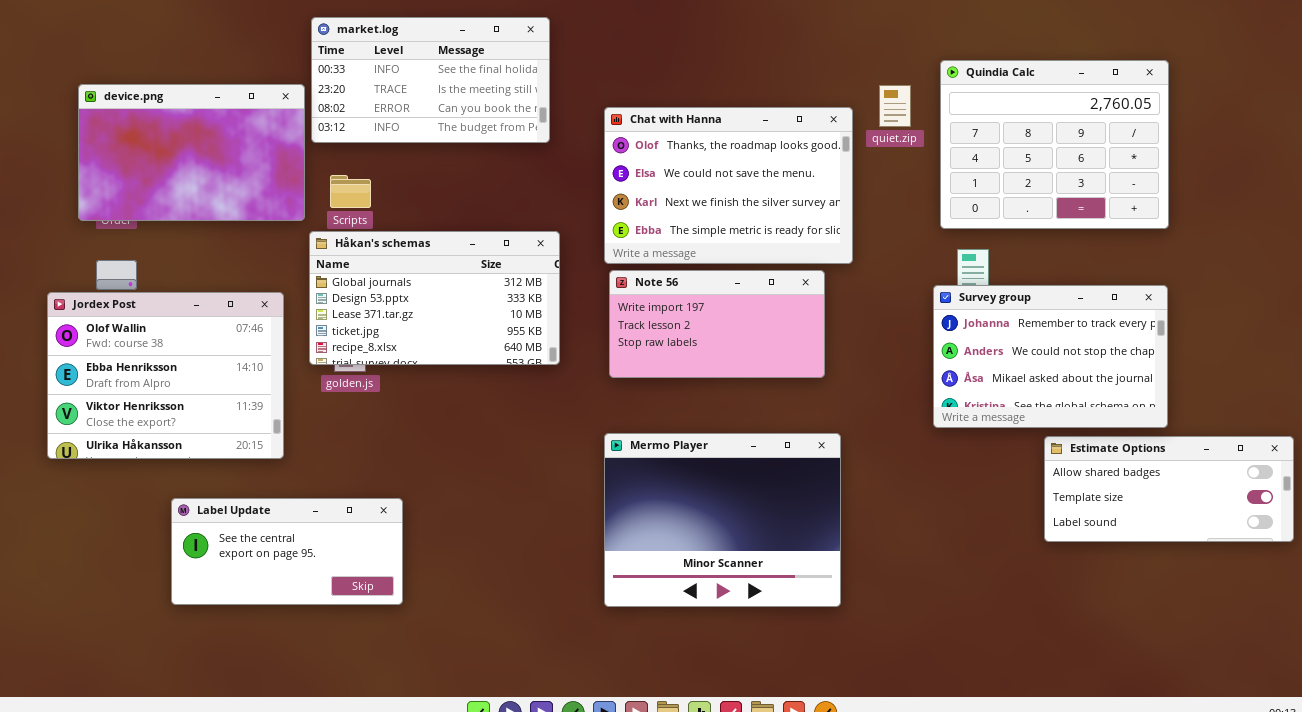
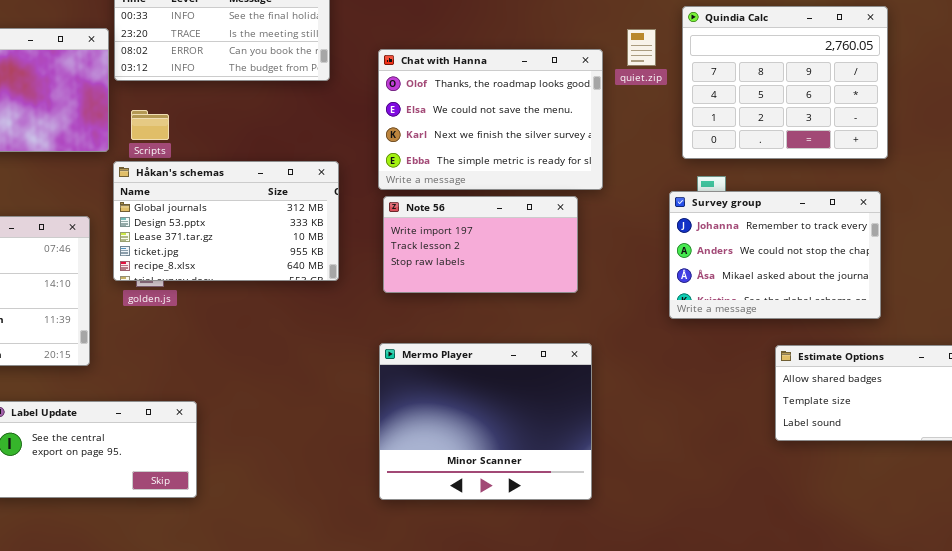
Survey group: [933,285,1168,428] -> [669,191,881,319], moved

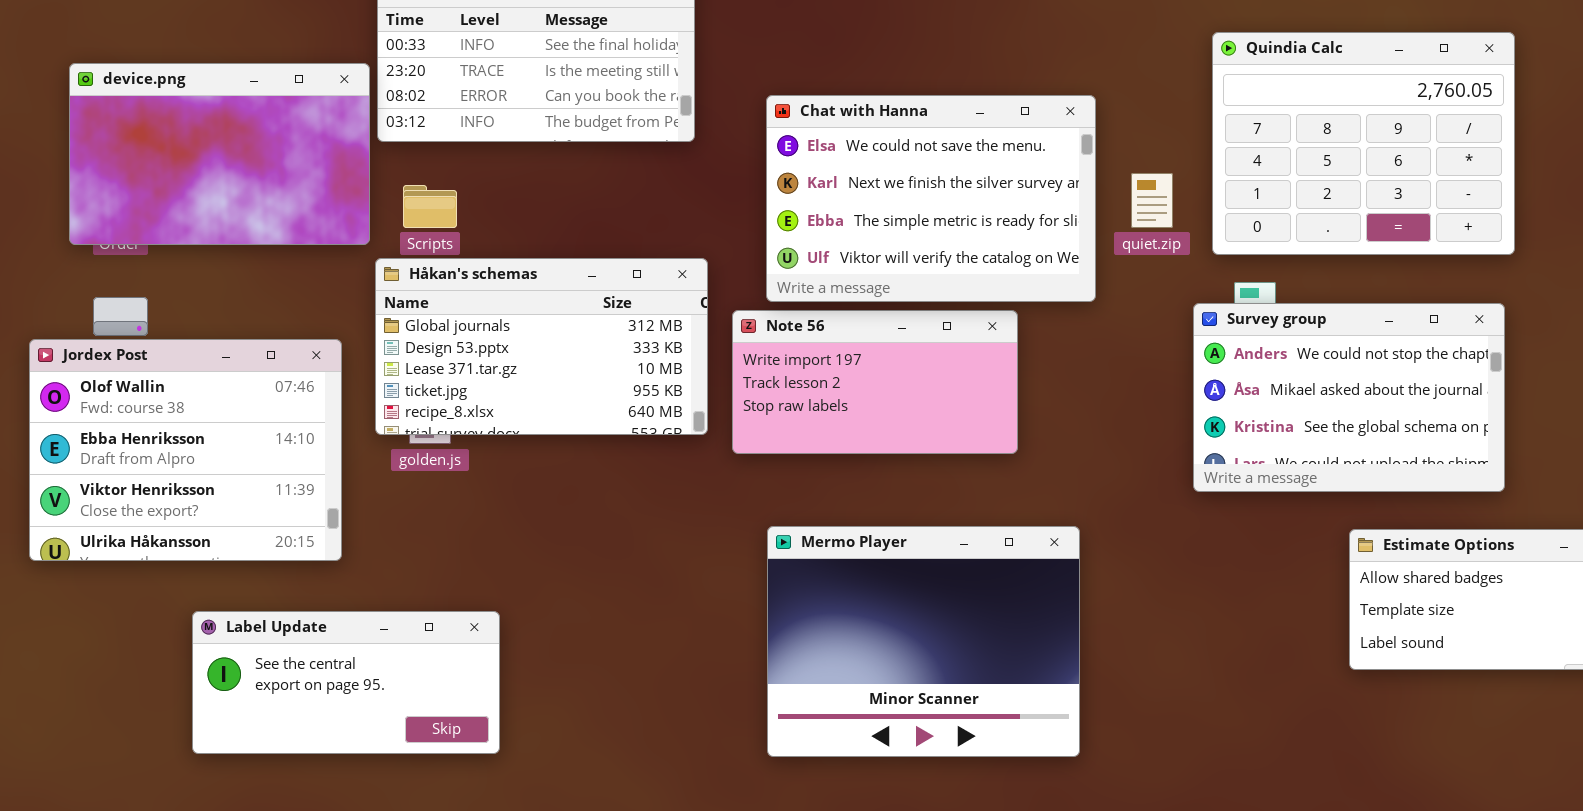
quiet.zip: [627,29,656,66] -> [1131,173,1173,228], moved
Chat with Hanna: [378,49,603,190] -> [766,95,1096,302], scrolled down 1 row
Survey group: [669,191,881,319] -> [1193,303,1505,492], scrolled down 1 row
Note 56: [383,196,578,293] -> [732,310,1018,454], moved

